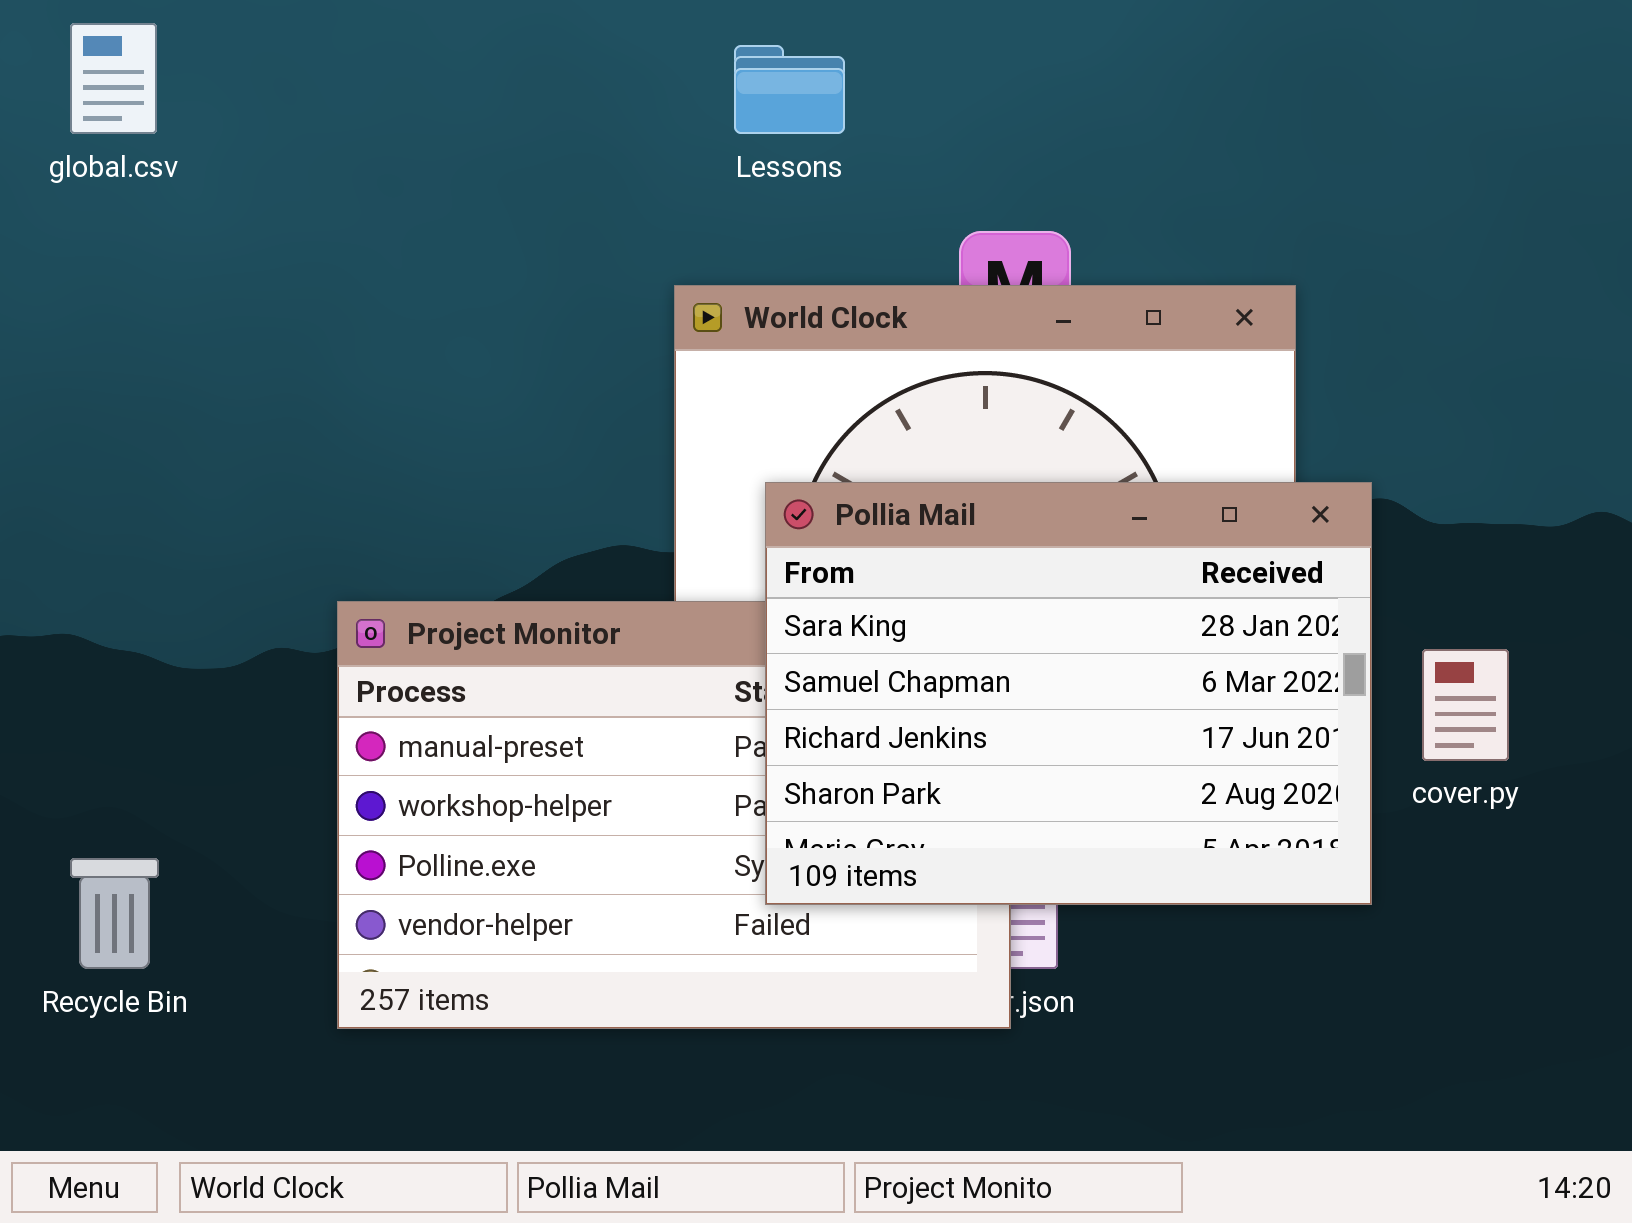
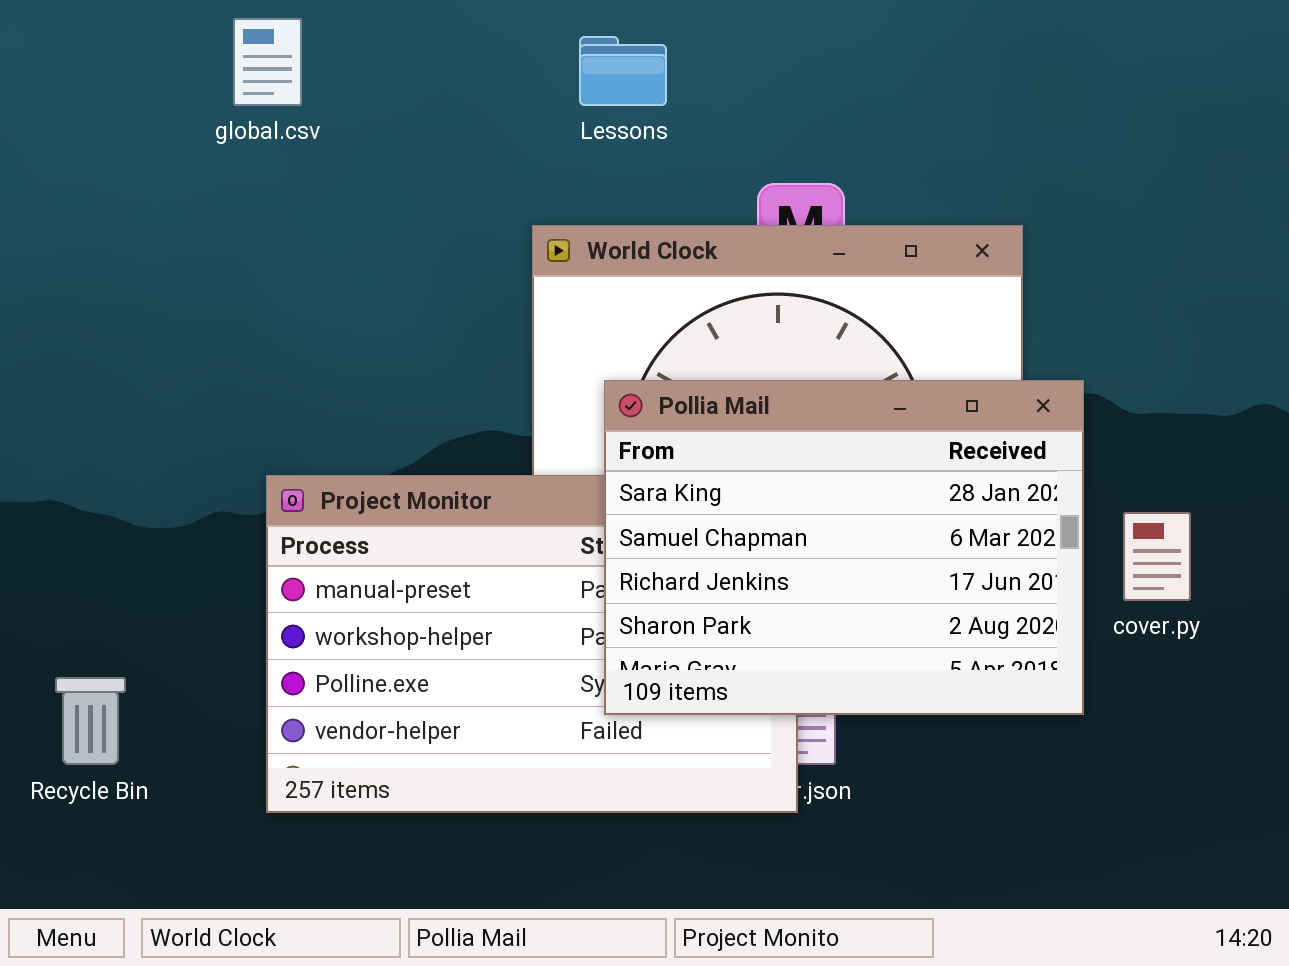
global.csv: [70,23,157,134] -> [233,18,302,106], moved

